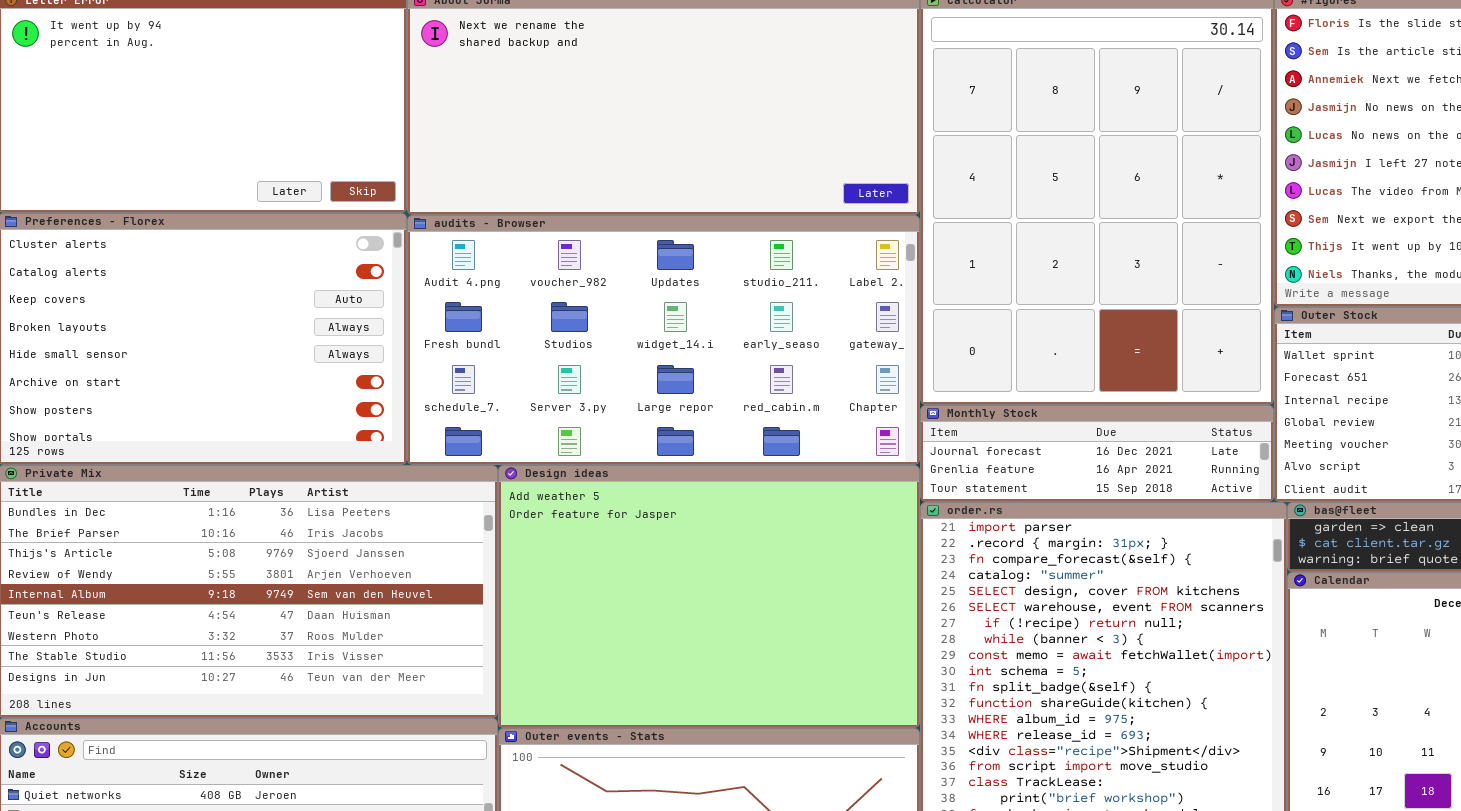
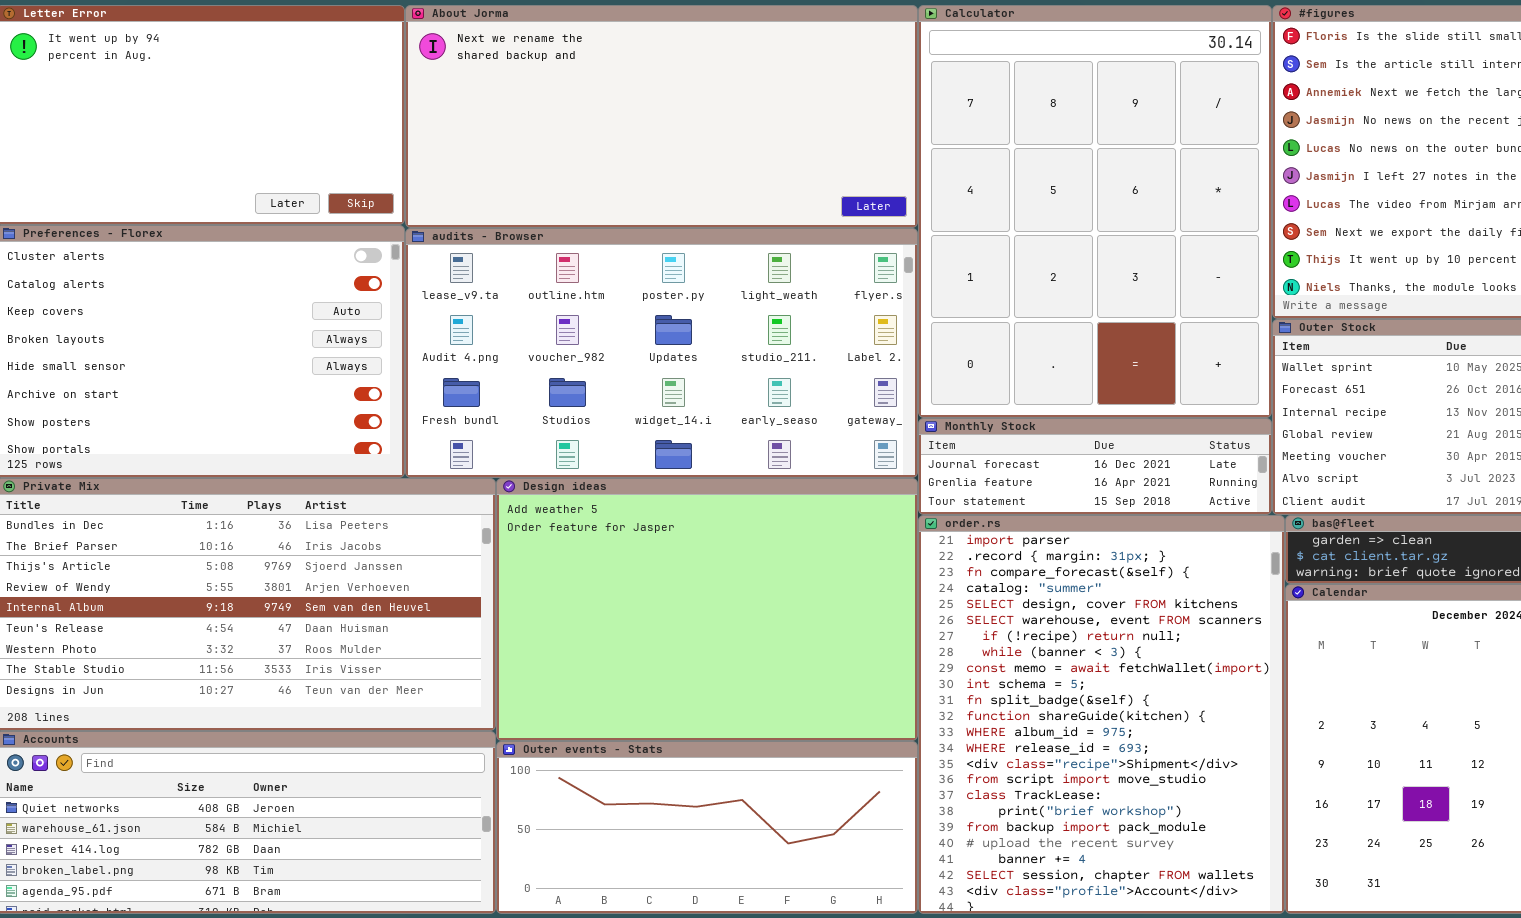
audits - Browser: [407,215,920,465] -> [405,228,918,478], scrolled up 1 row

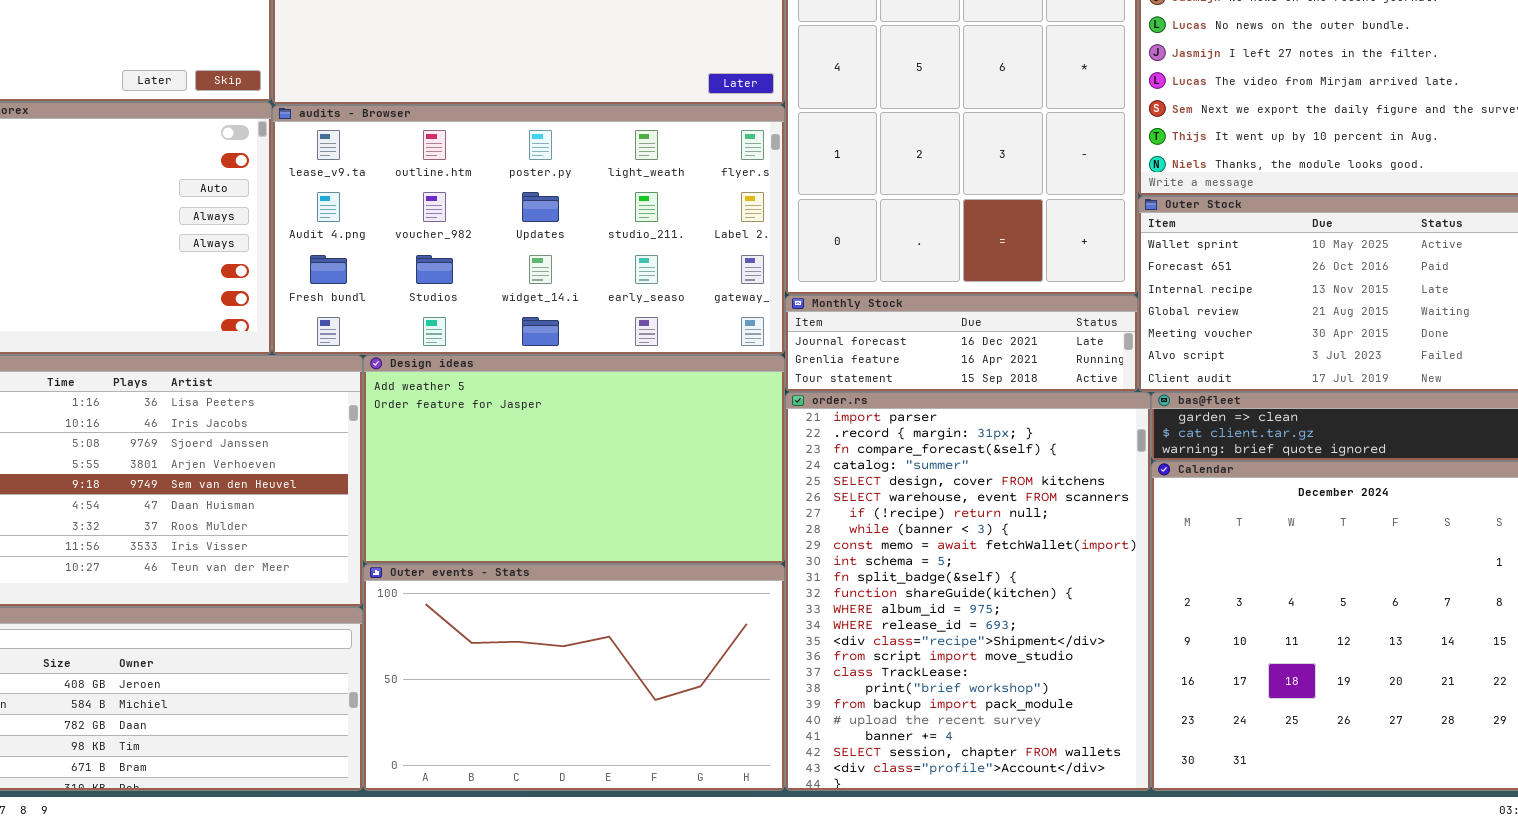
Design ideas: [496,478,918,741] -> [363,355,785,564], resized
Outer events - Stats: [496,741,918,914] -> [363,564,785,791], resized

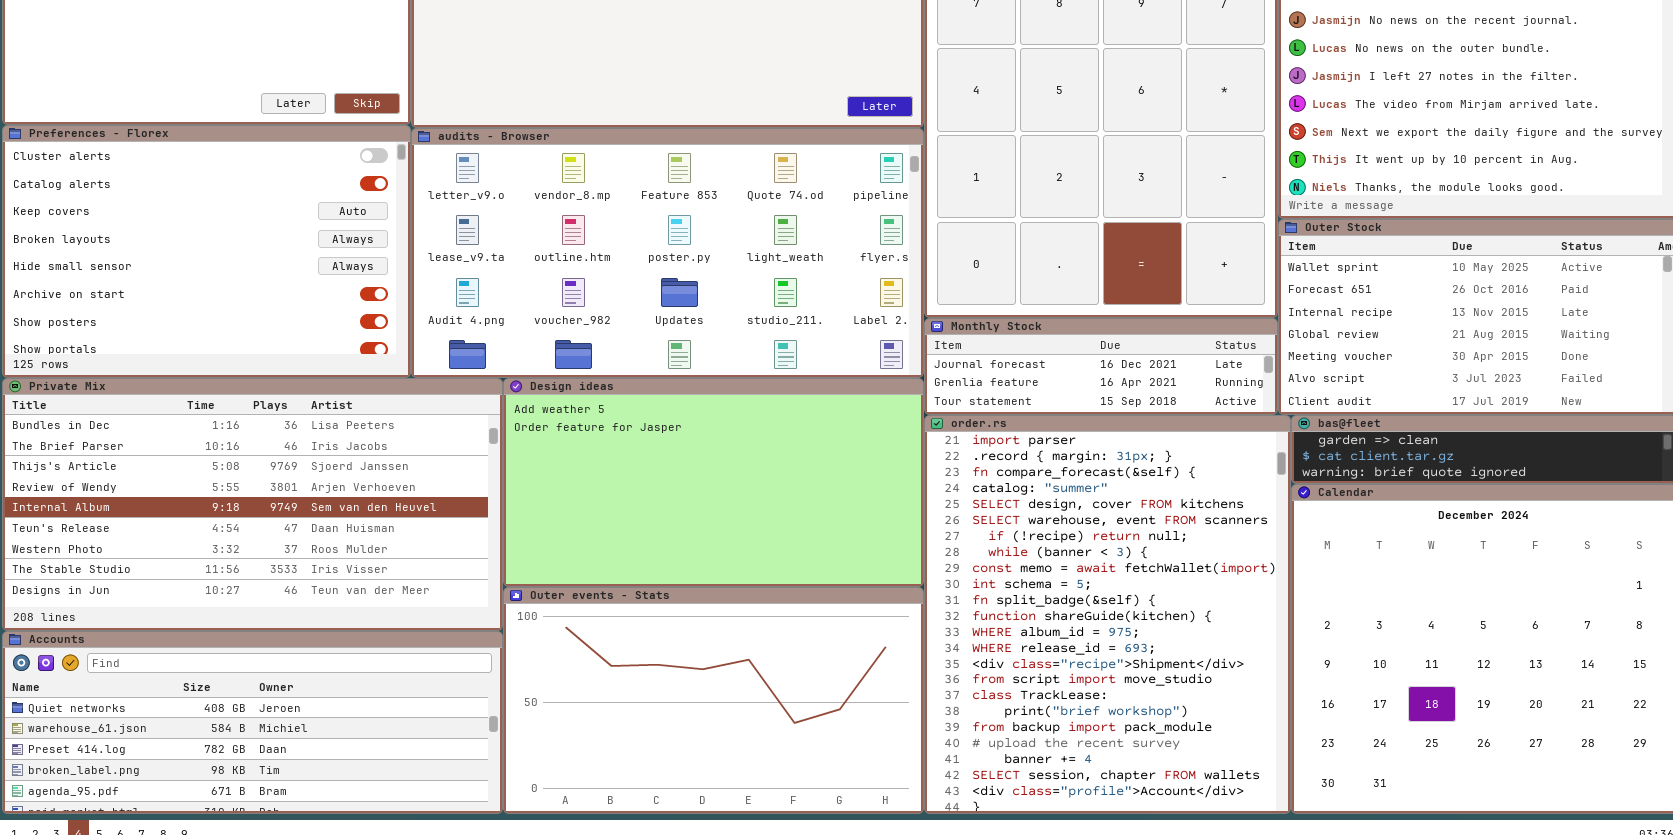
audits - Browser: [272,105,785,355] -> [411,128,924,378], scrolled up 1 row

